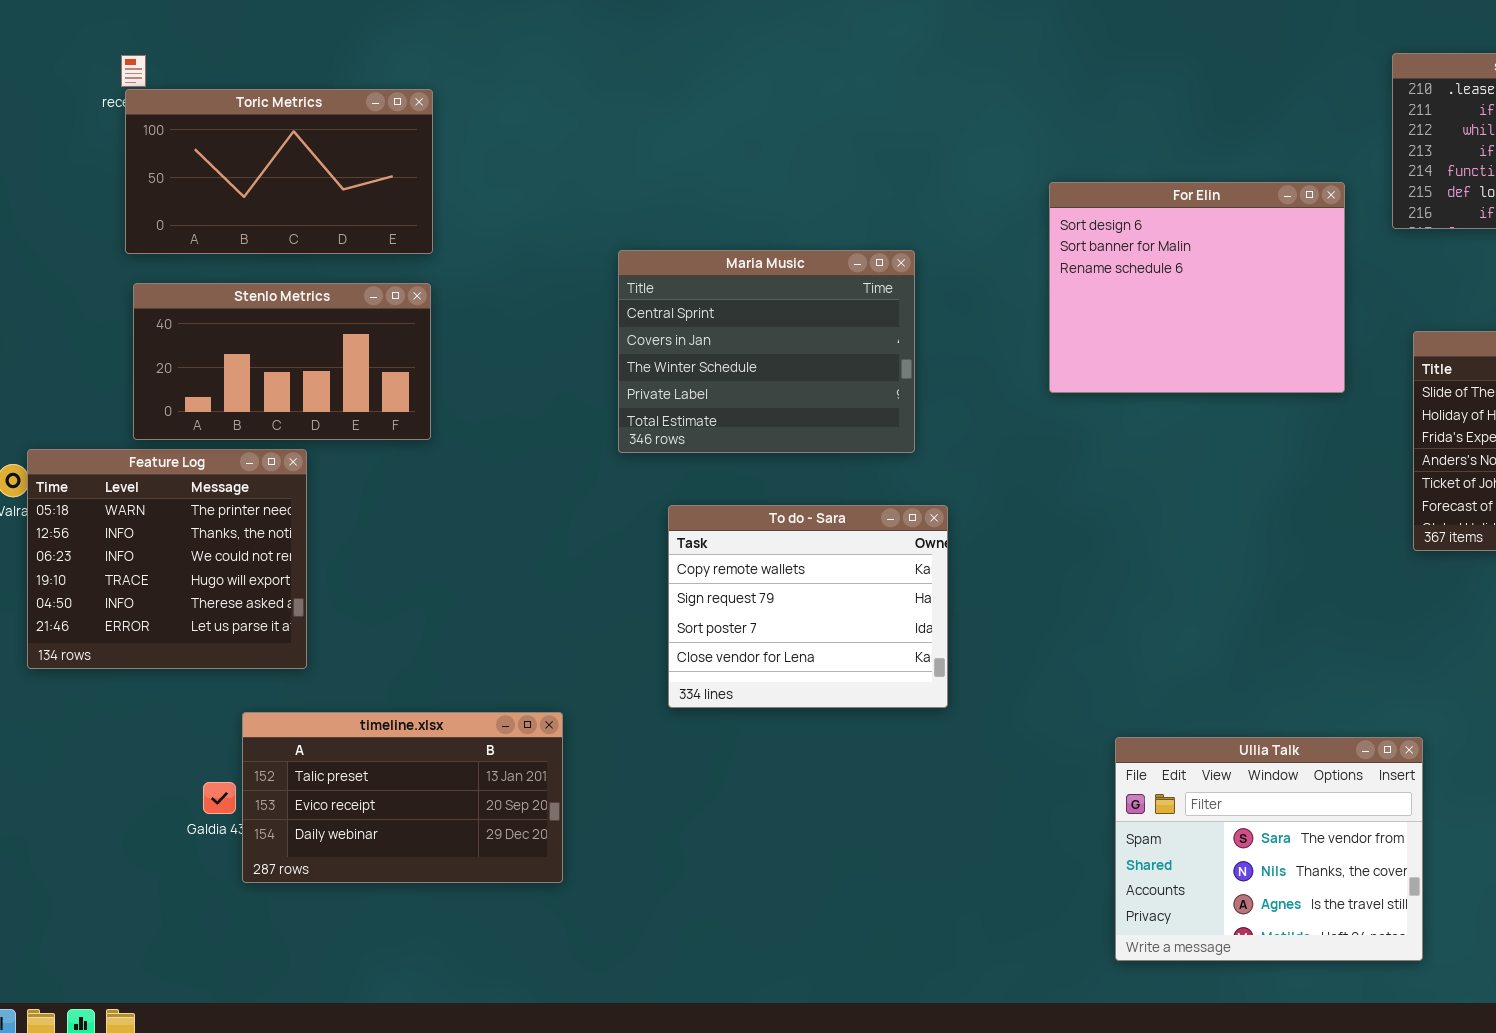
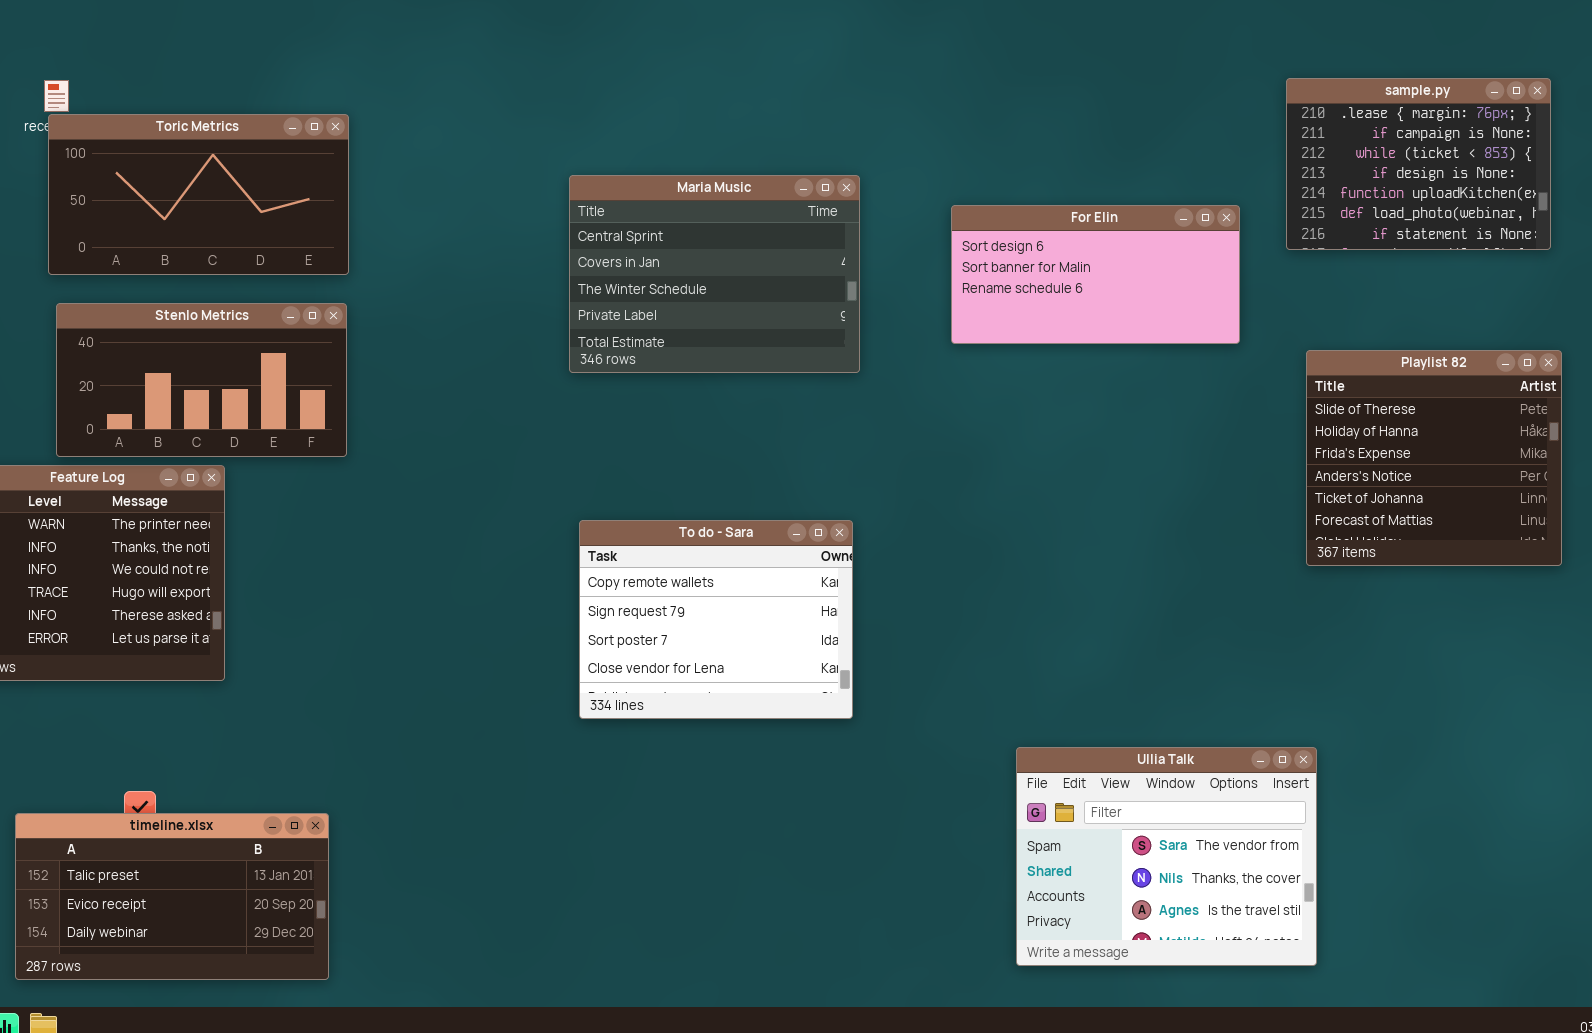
For Elin: [1049,182,1345,393] -> [951,205,1240,344], resized
Maria Music: [618,250,915,453] -> [569,175,860,373], moved
timeline.xlsx: [242,712,563,883] -> [15,813,329,980], moved

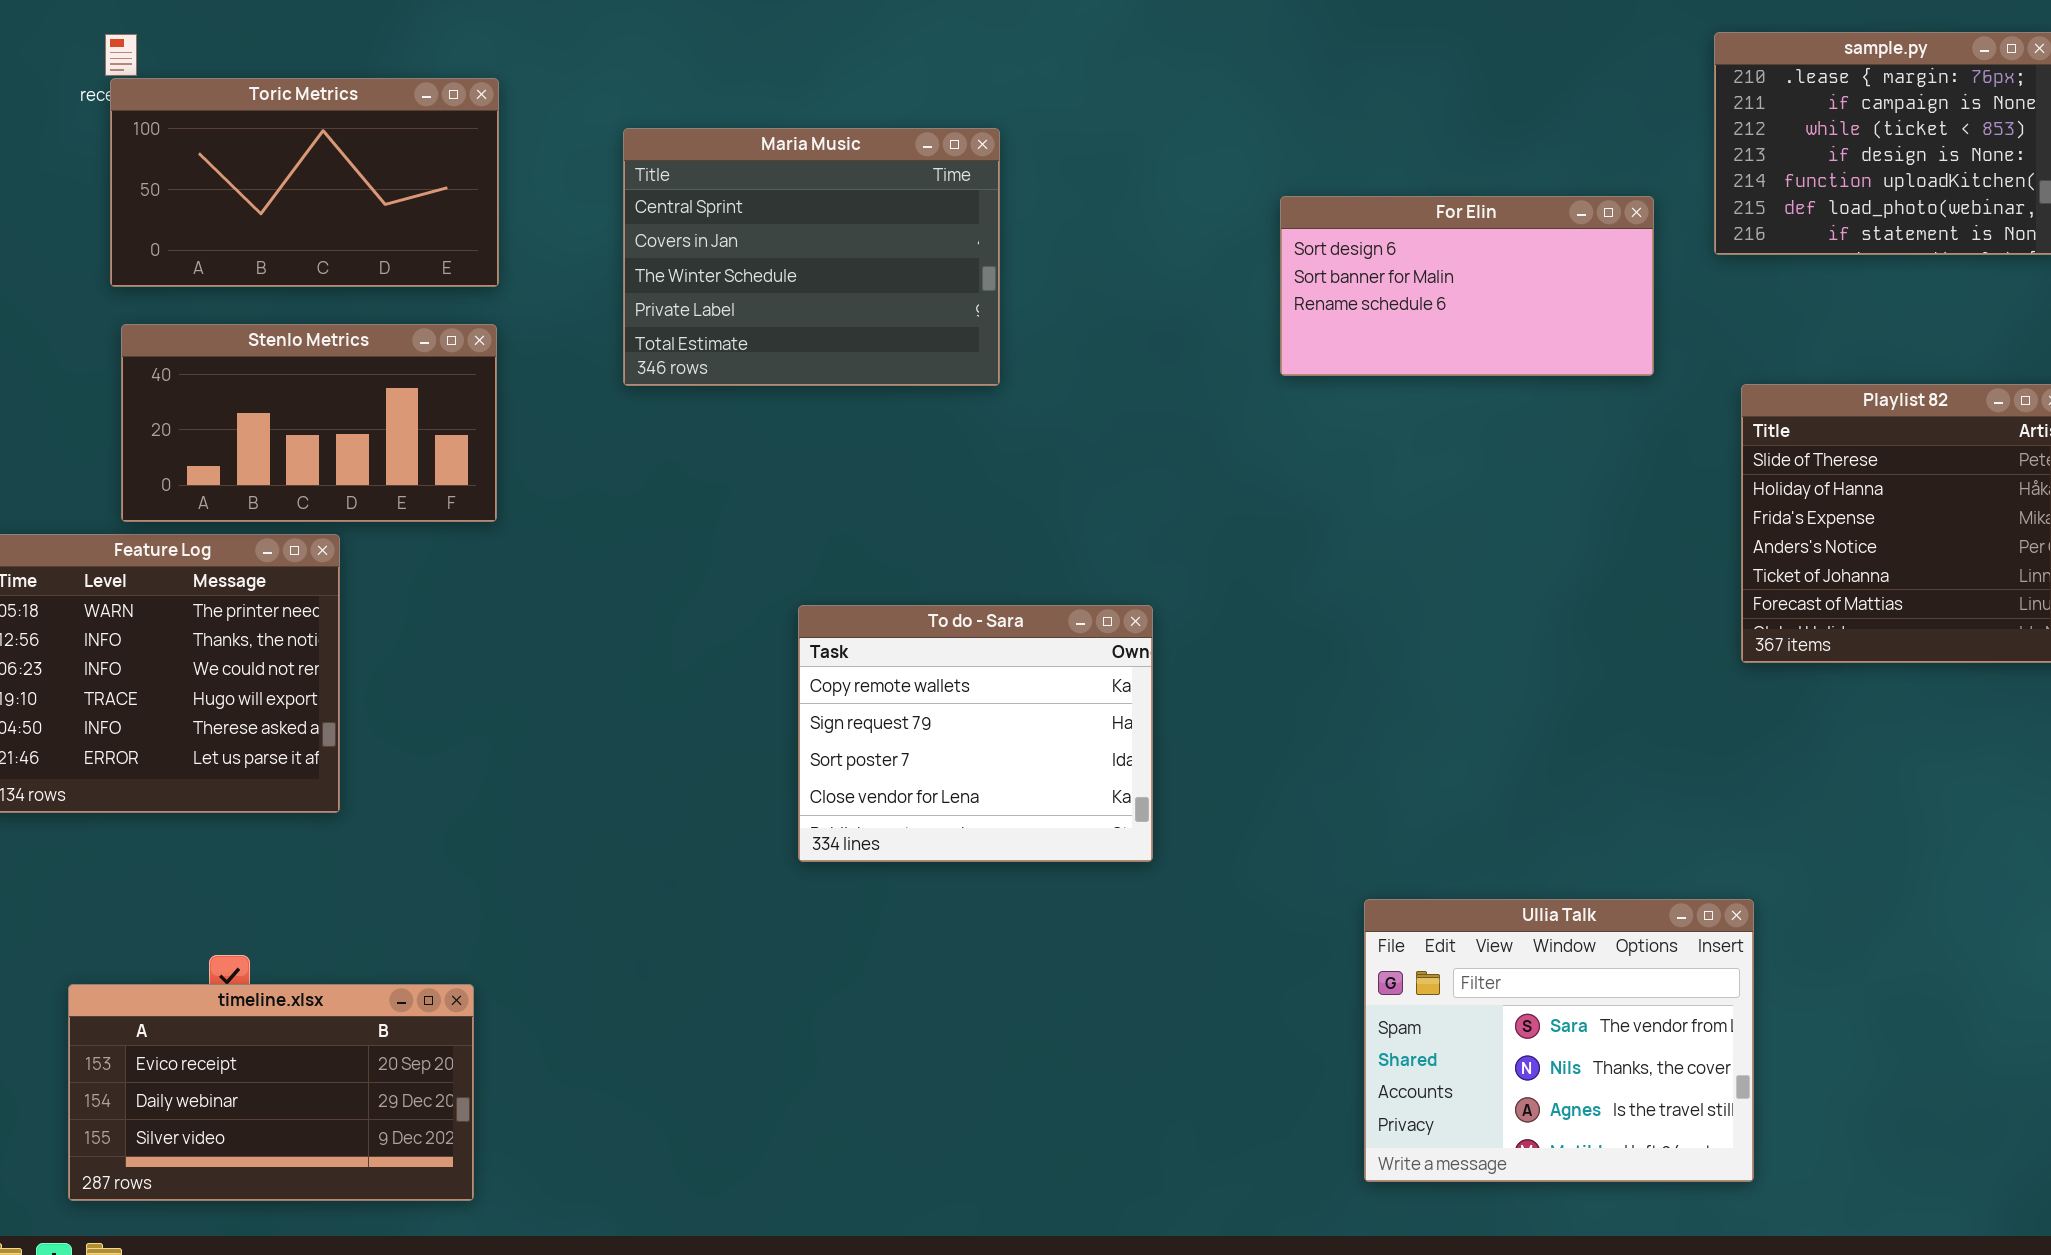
Maria Music: [569,175,860,373] -> [623,128,1000,386], moved
timeline.xlsx: [15,813,329,980] -> [68,984,474,1201], scrolled down 1 row

